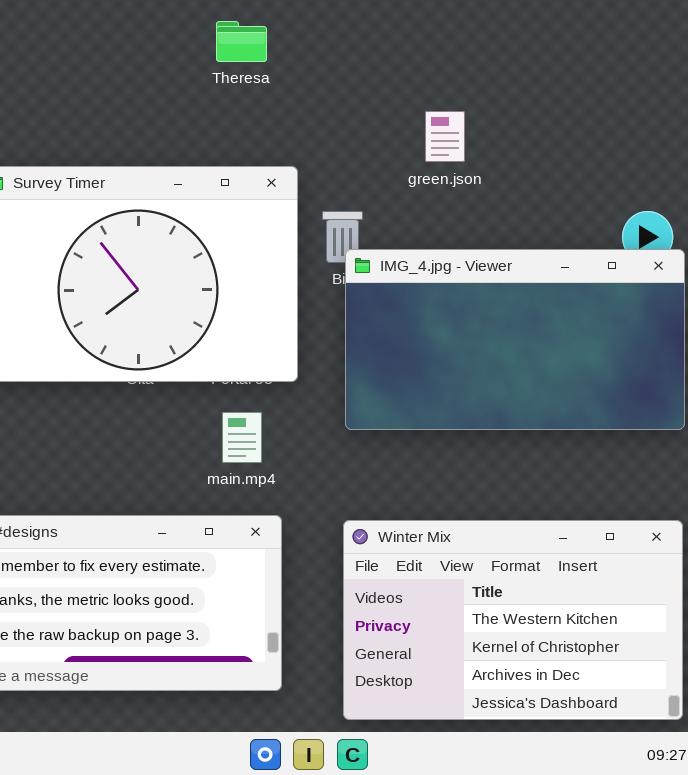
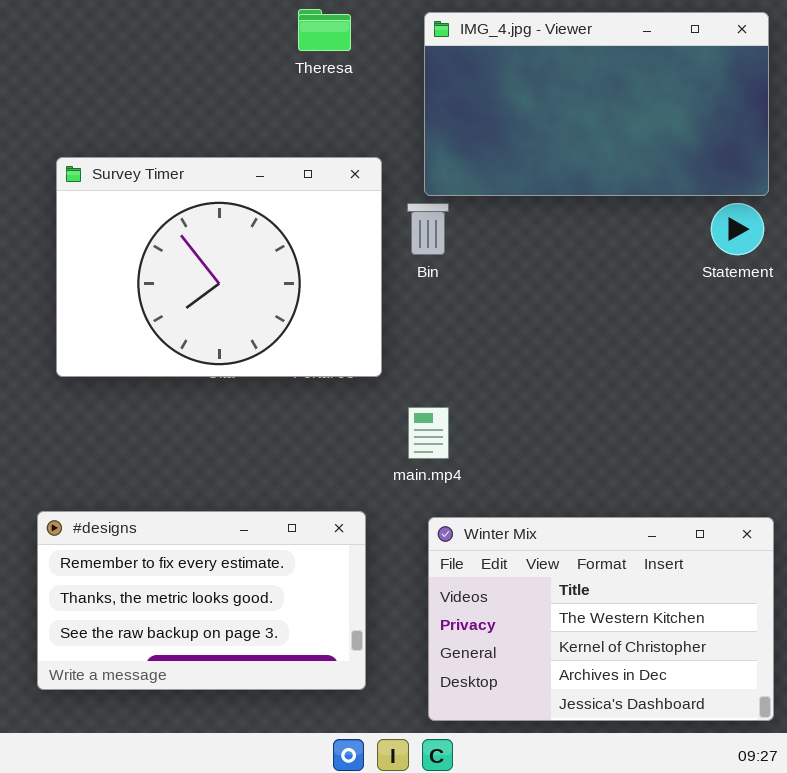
IMG_4.jpg - Viewer: [345,249,685,430] -> [424,12,769,196], moved
main.mp4: [222,412,262,463] -> [408,407,449,459], moved

